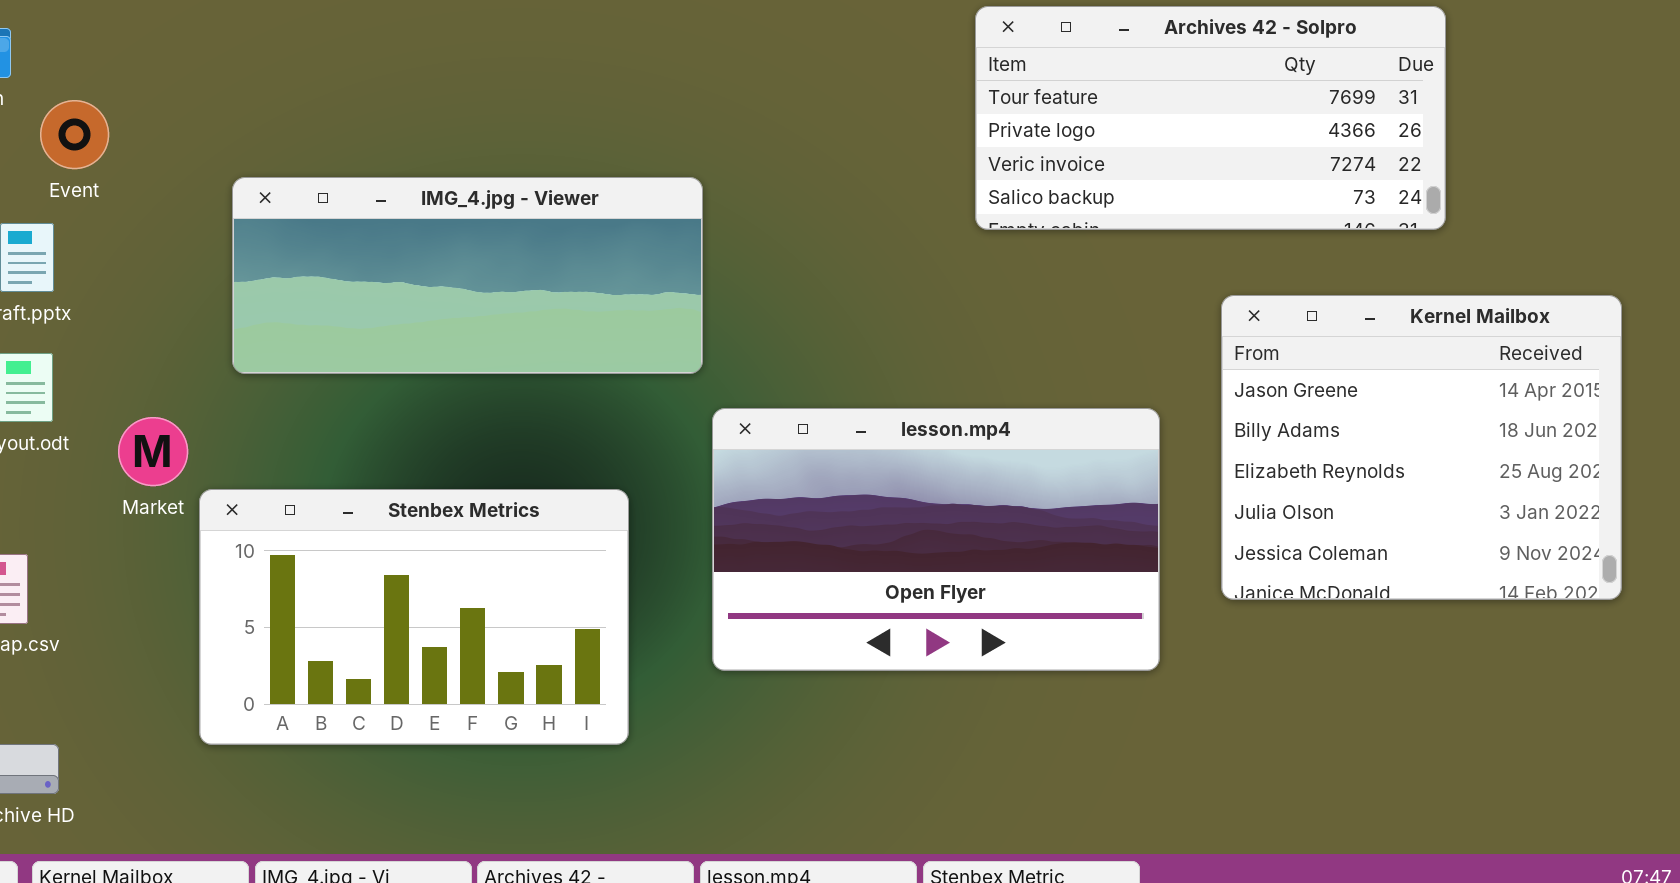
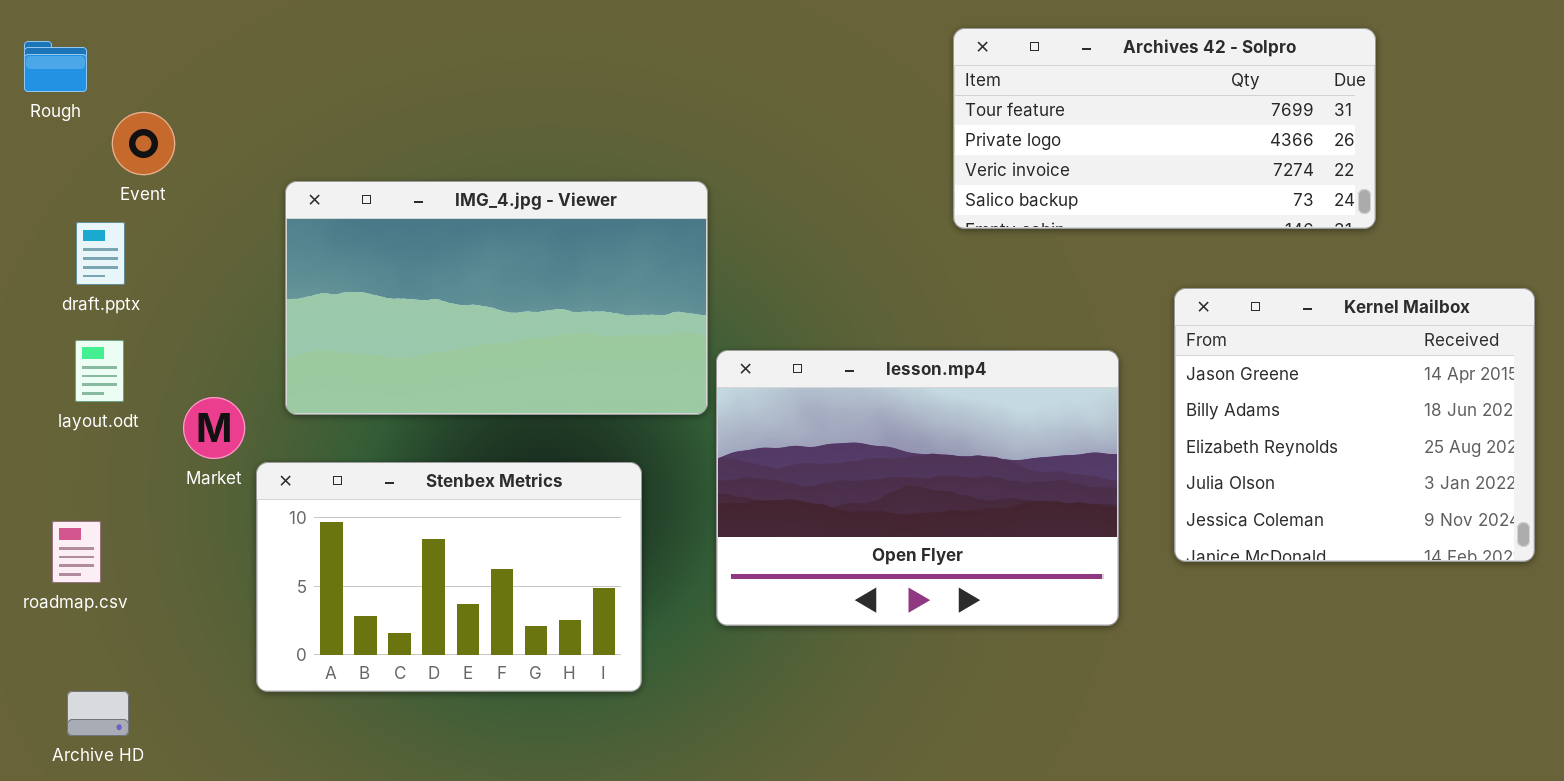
IMG_4.jpg - Viewer: [232,177,703,374] -> [285,181,708,415], resized
lesson.mp4: [712,408,1160,671] -> [716,350,1119,626], resized

